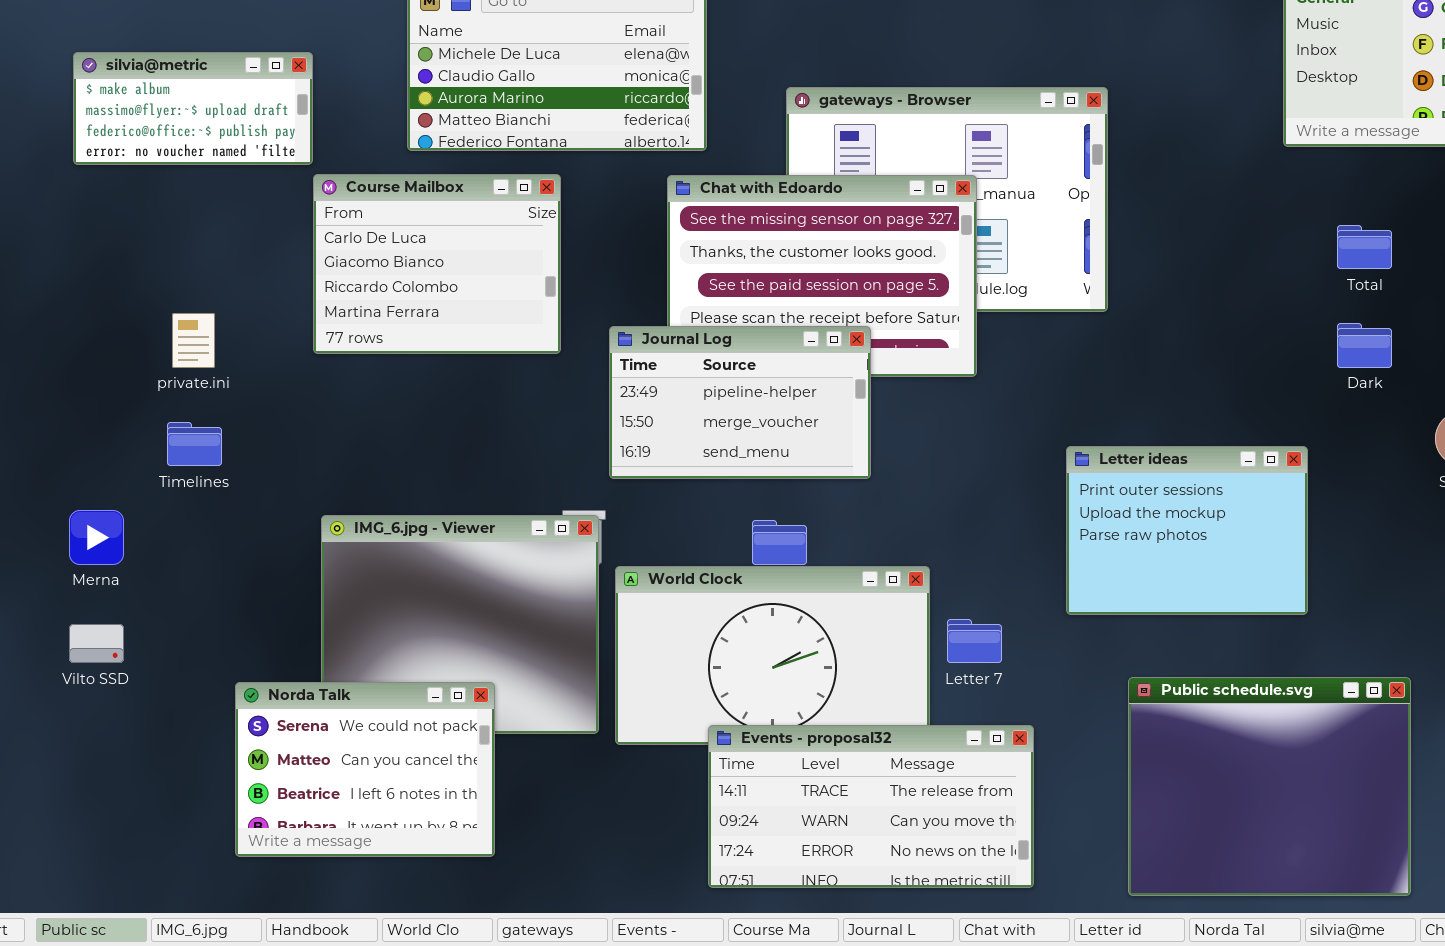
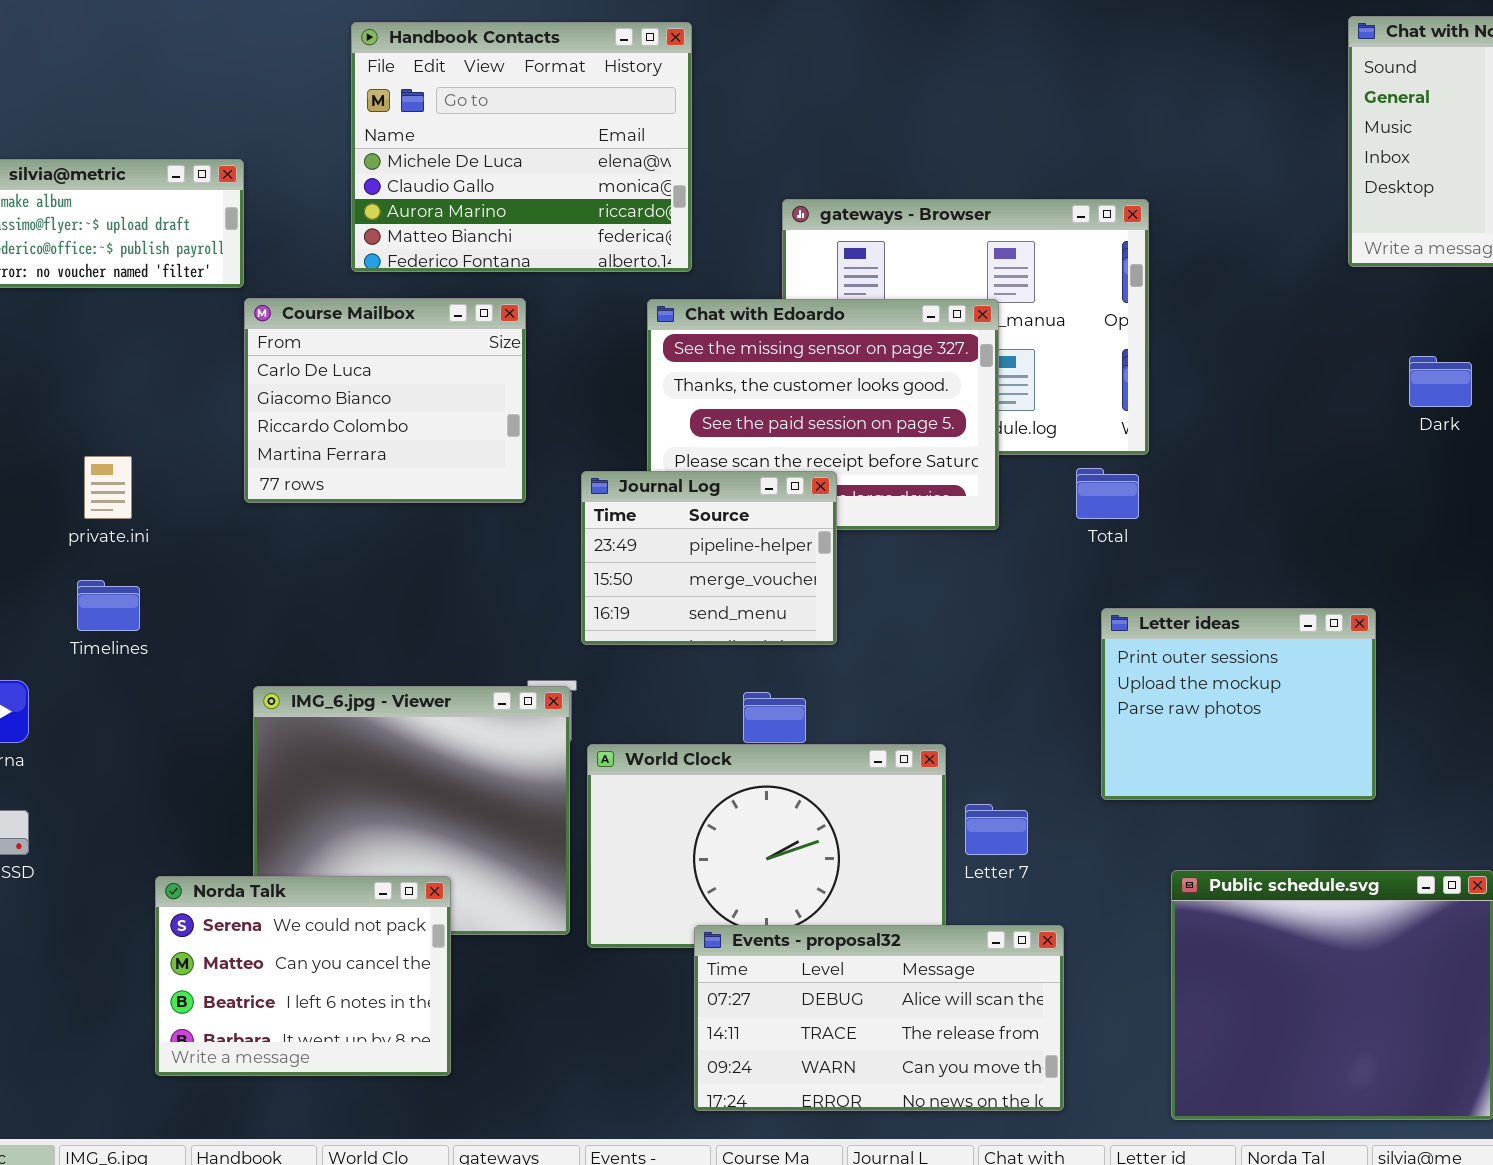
Total: [1337,225,1392,269] -> [1076,468,1139,519], moved
Dark: [1337,323,1392,368] -> [1409,356,1472,407], moved
Journal Log: [609,326,871,479] -> [581,471,837,645], resized
Events - proposal32: [708,725,1034,888] -> [694,925,1064,1111], scrolled up 1 row

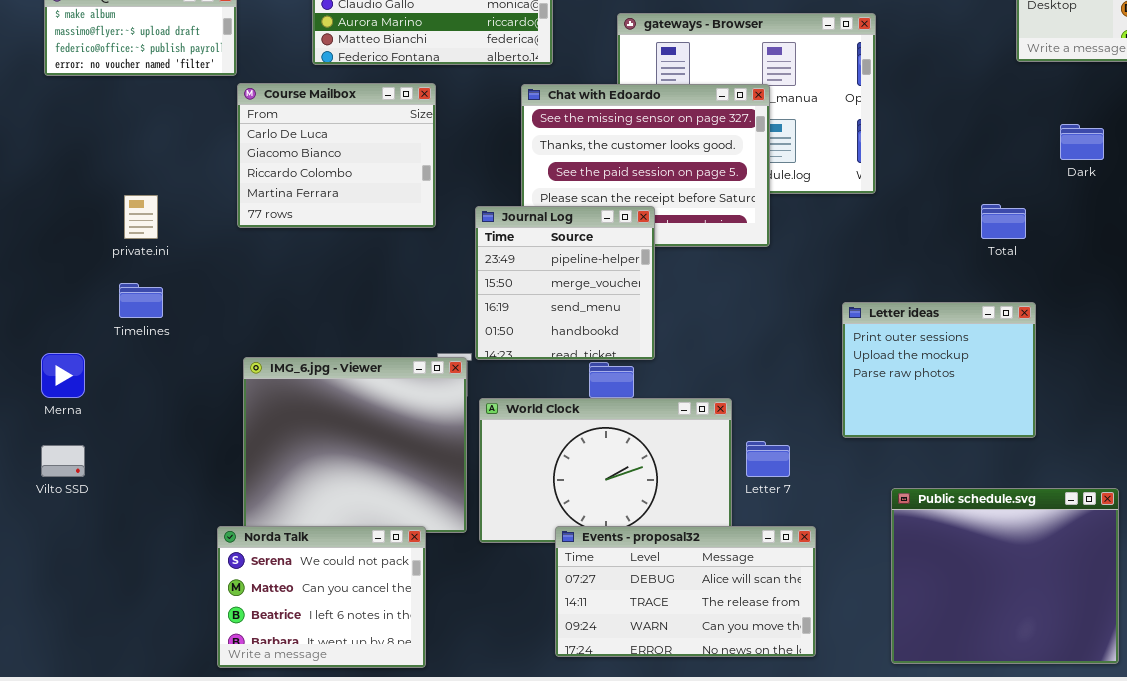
Total: [1076,468,1139,519] -> [981,204,1026,239], moved
Journal Log: [581,471,837,645] -> [475,206,655,360], resized
Norda Talk: [155,876,451,1076] -> [217,526,426,668], moved

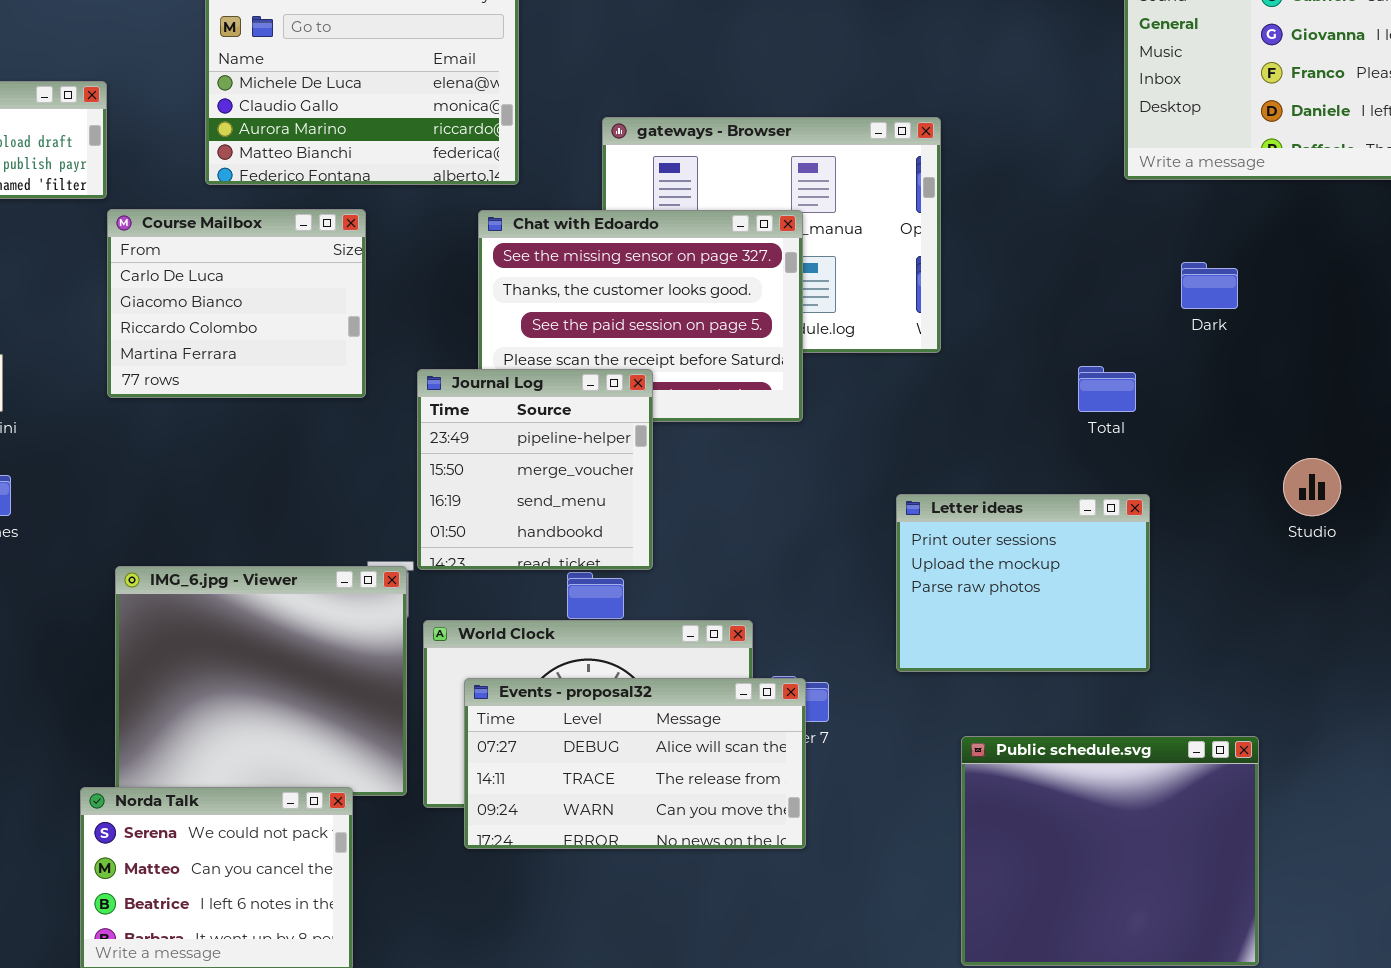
Events - proposal32: [555,526,816,657] -> [464,678,806,849], moved

